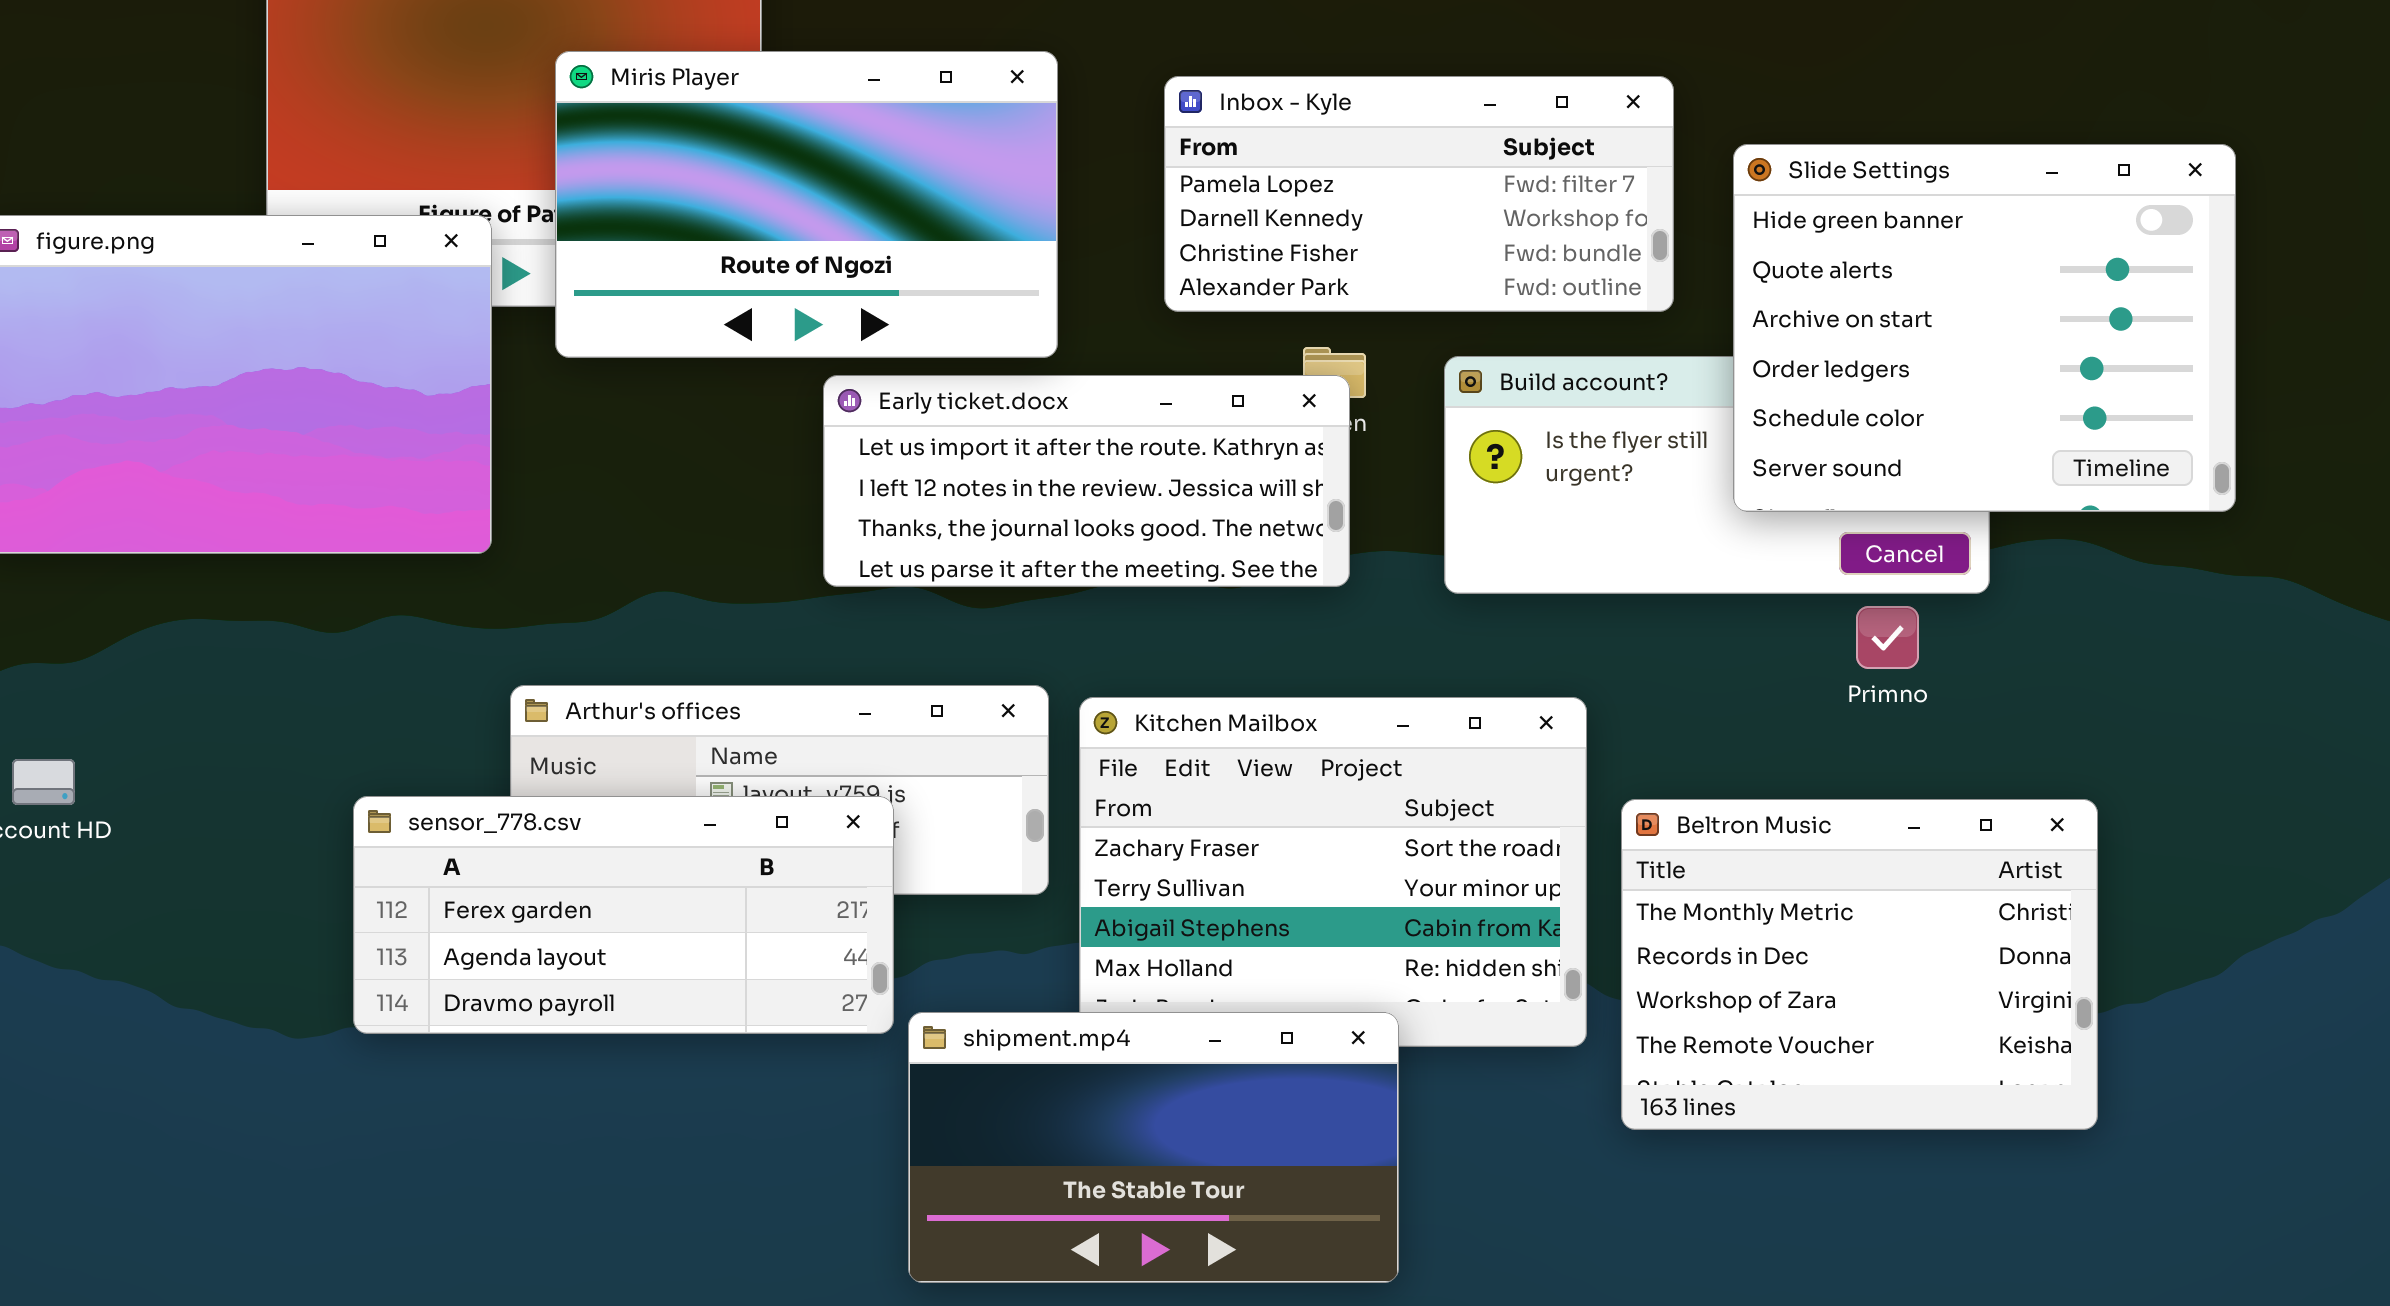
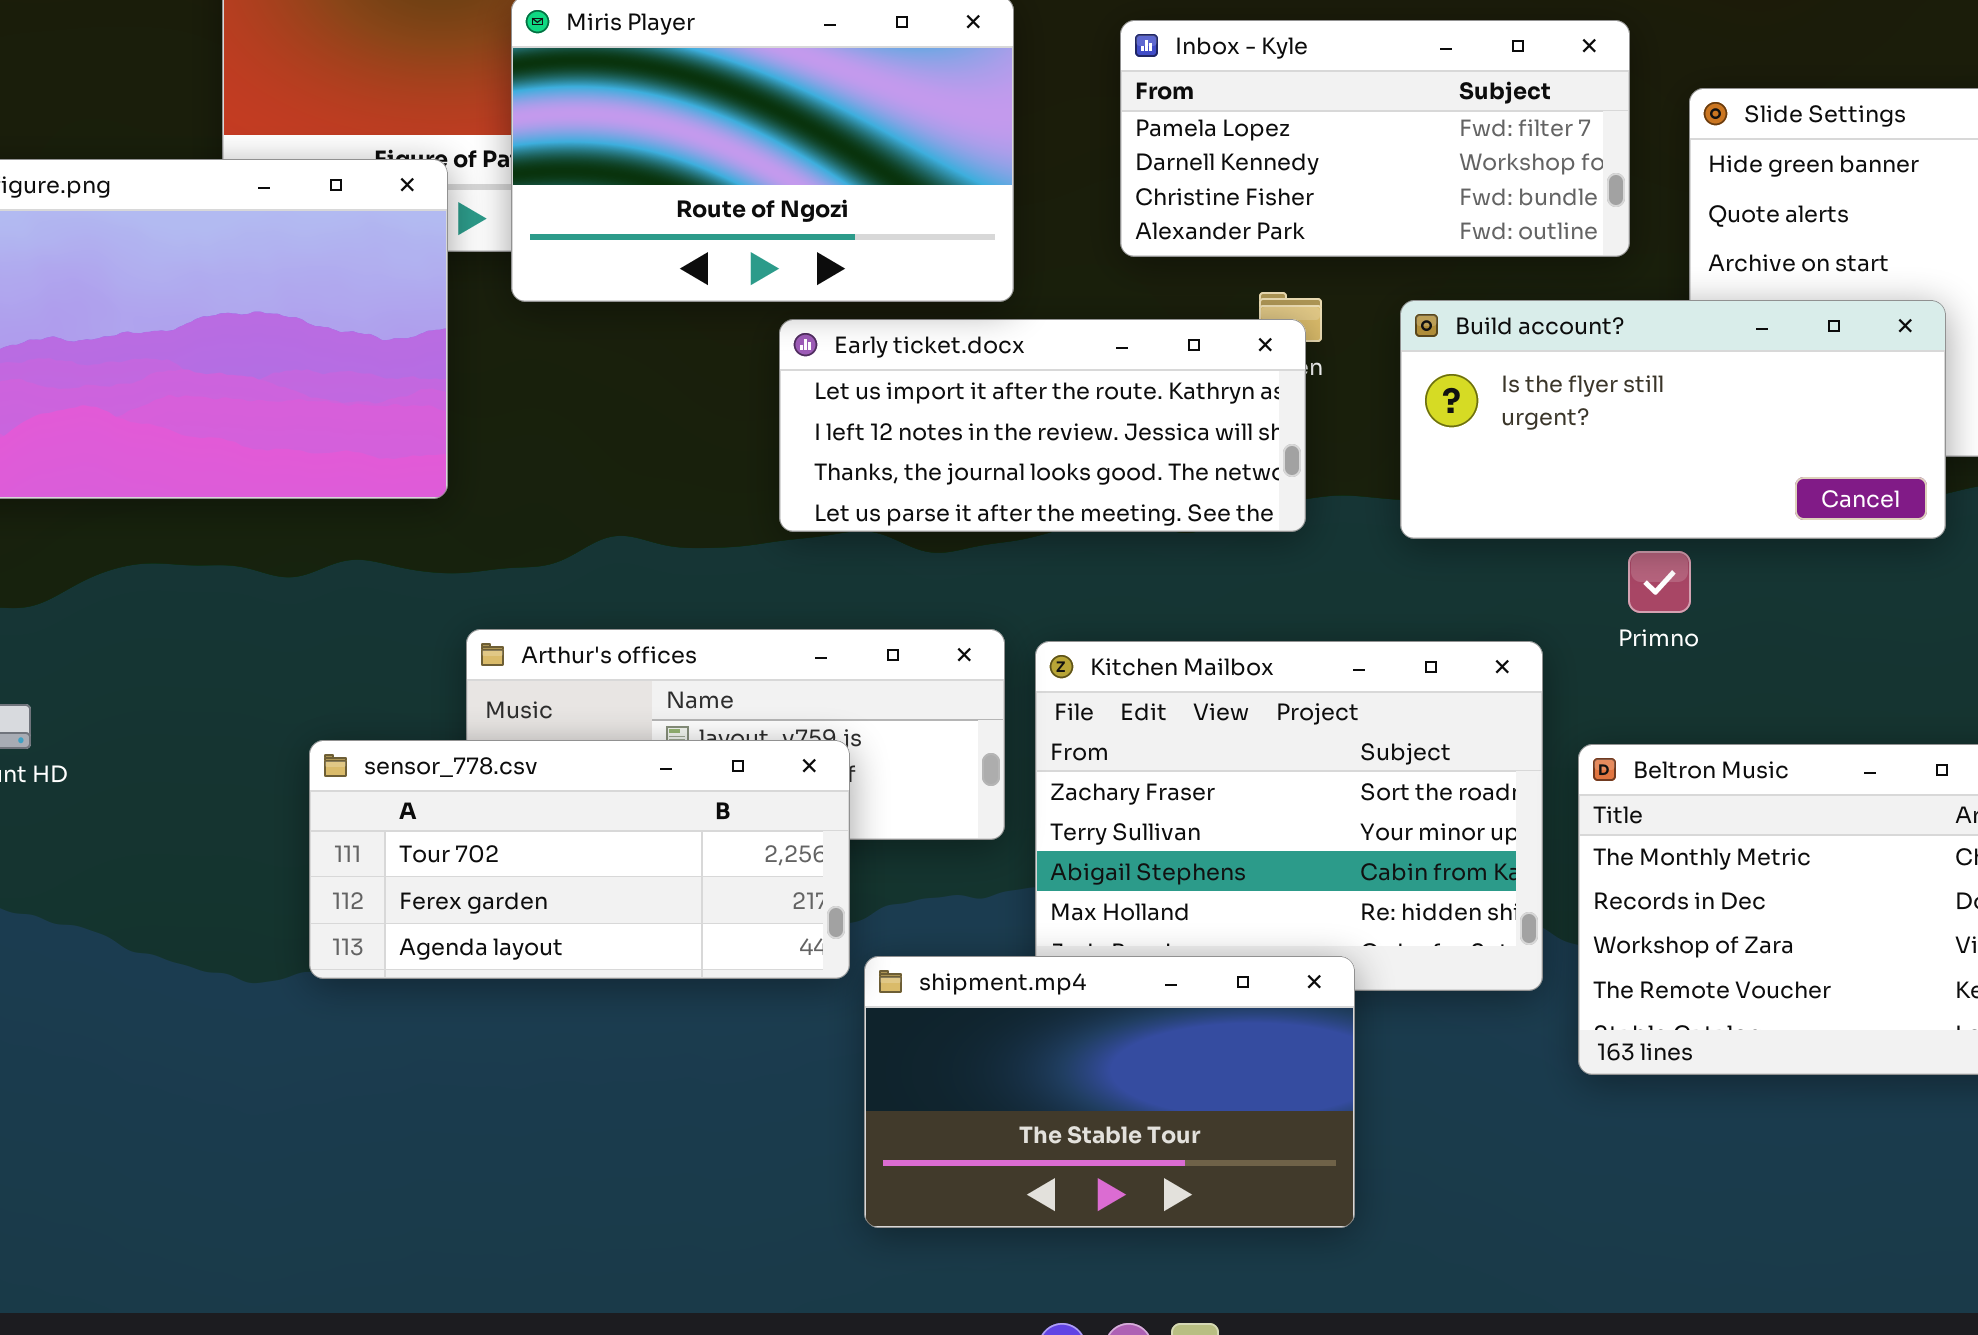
Build account?: [1444,356,1990,594] -> [1400,300,1946,539], raised
Primno: [1856,606,1919,669] -> [1628,551,1691,613], moved
sensor_778.csv: [353,796,894,1034] -> [309,740,850,979], scrolled up 1 row

